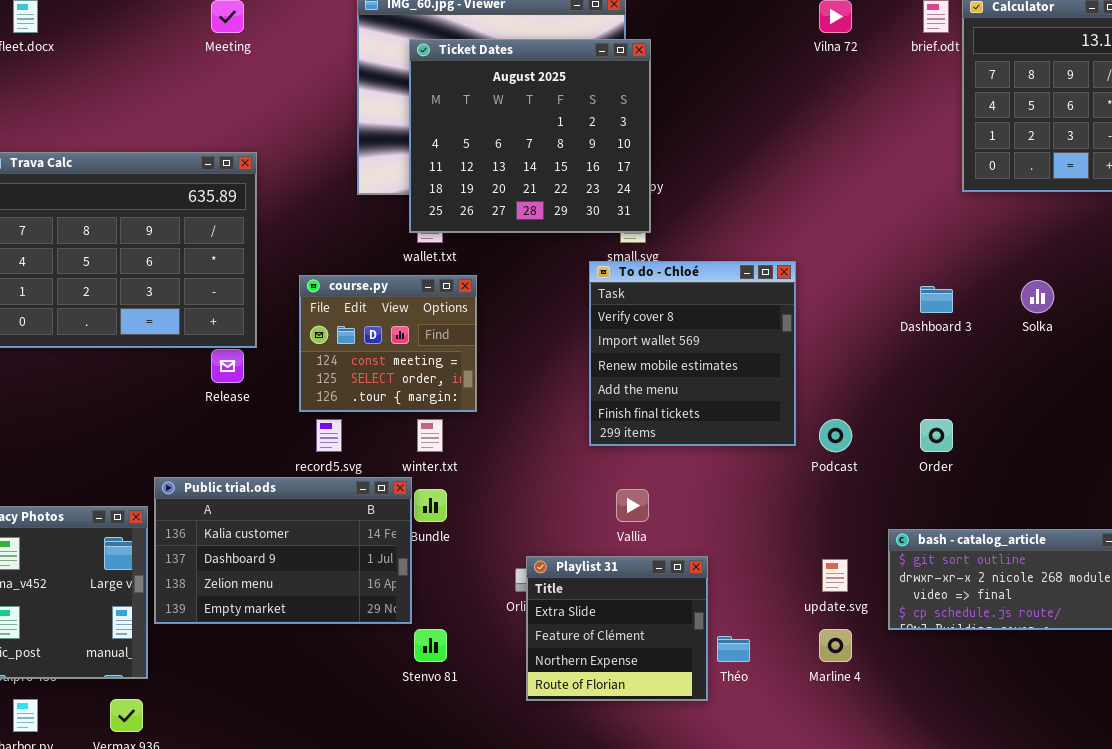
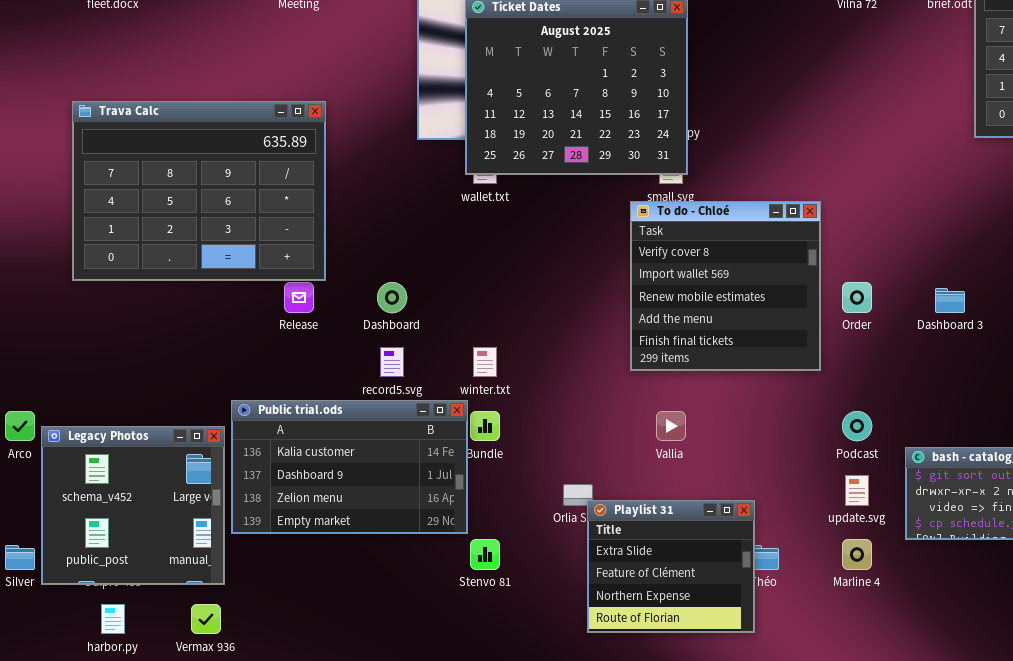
course.py: [299,275,477,412] -> none, closed
Dashboard 3: [920,286,953,313] -> [935,288,965,313], moved
Podcast: [819,419,852,452] -> [842,411,872,441], moved
Order: [920,419,953,452] -> [842,282,872,313], moved
Playlist 31: [526,556,708,701] -> [587,500,755,633], moved

